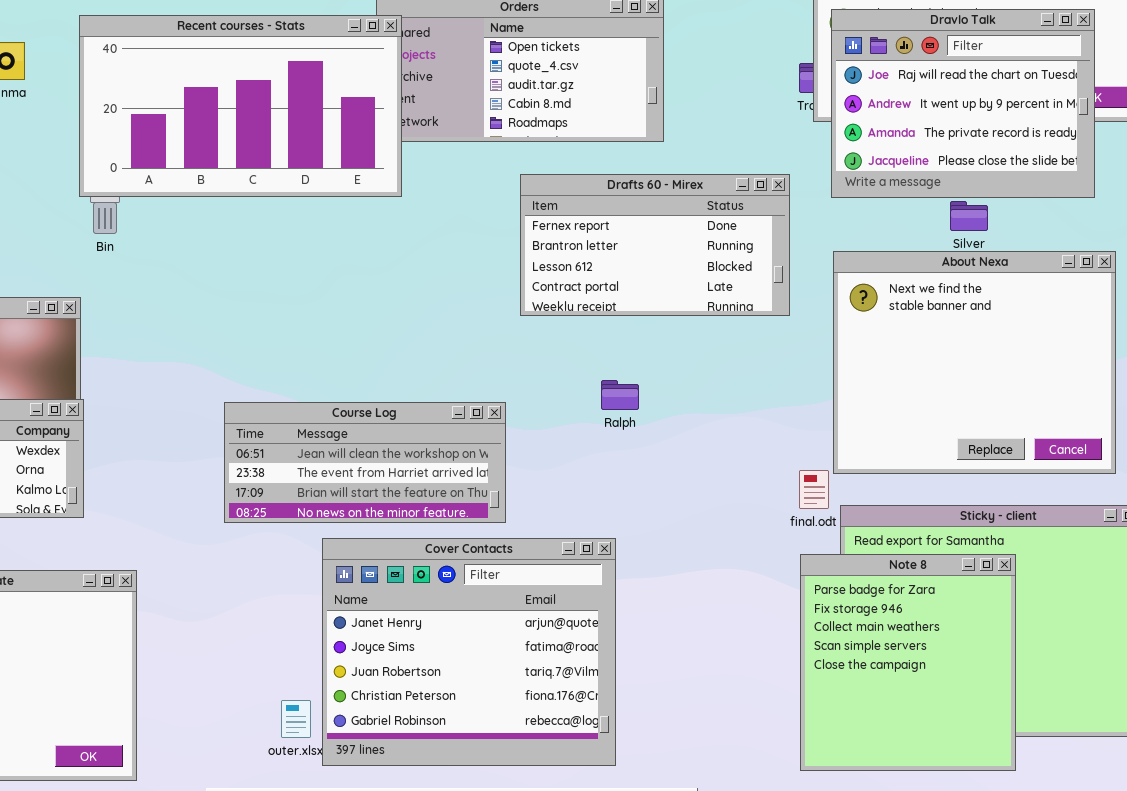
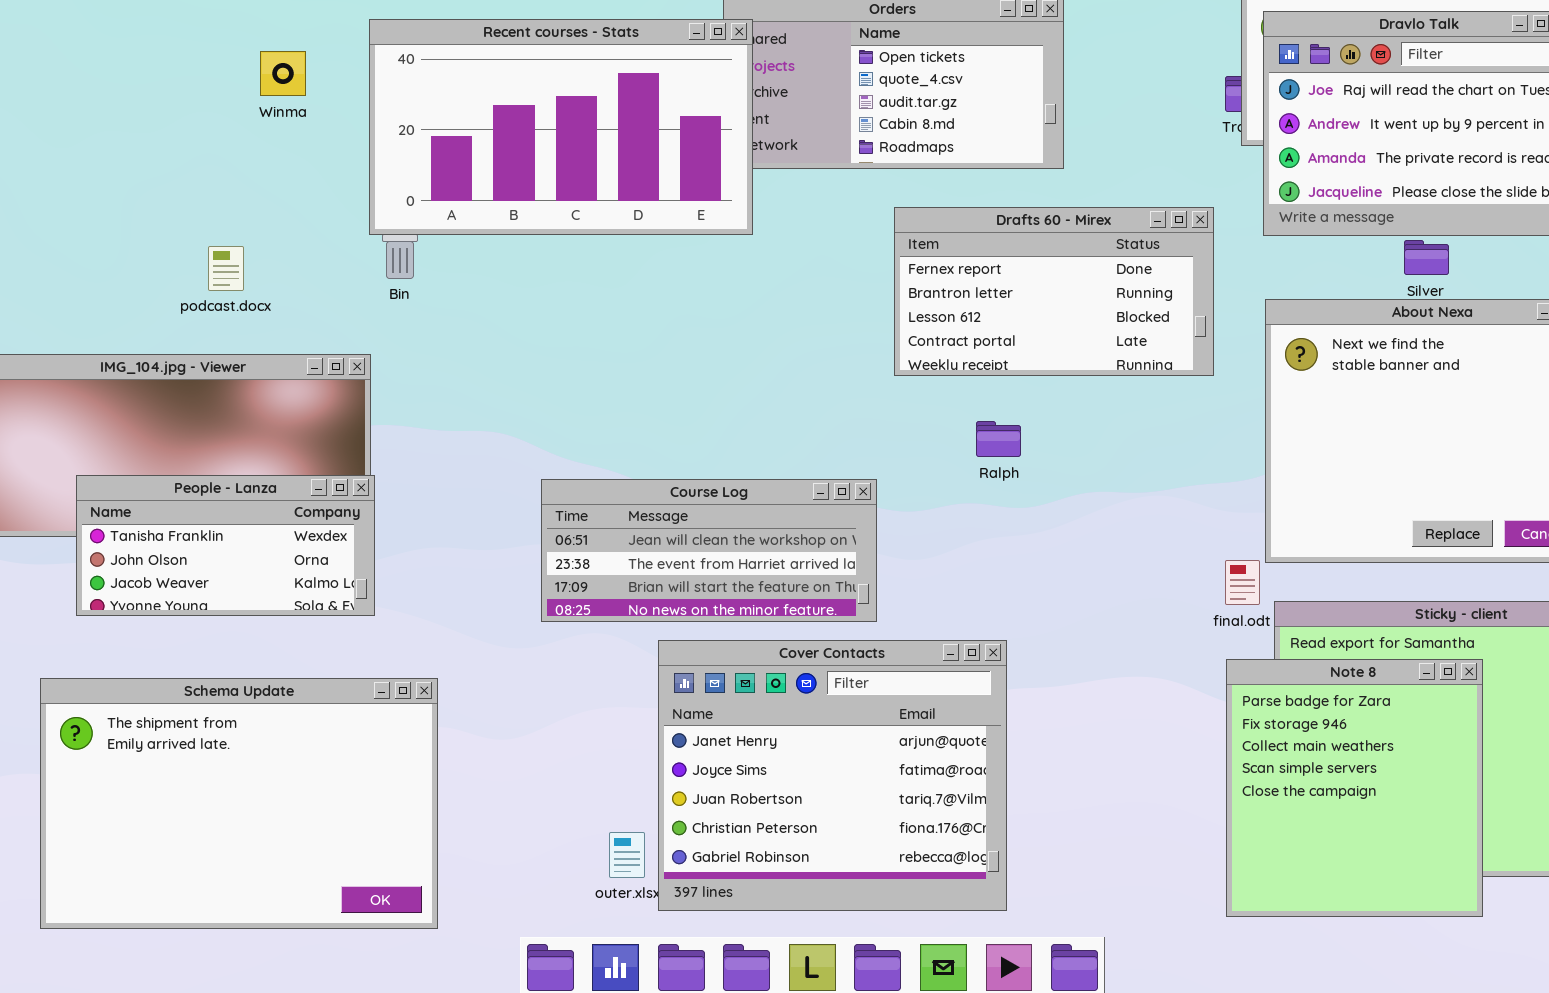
Ralph: [601,380,639,410] -> [976,421,1021,457], moved

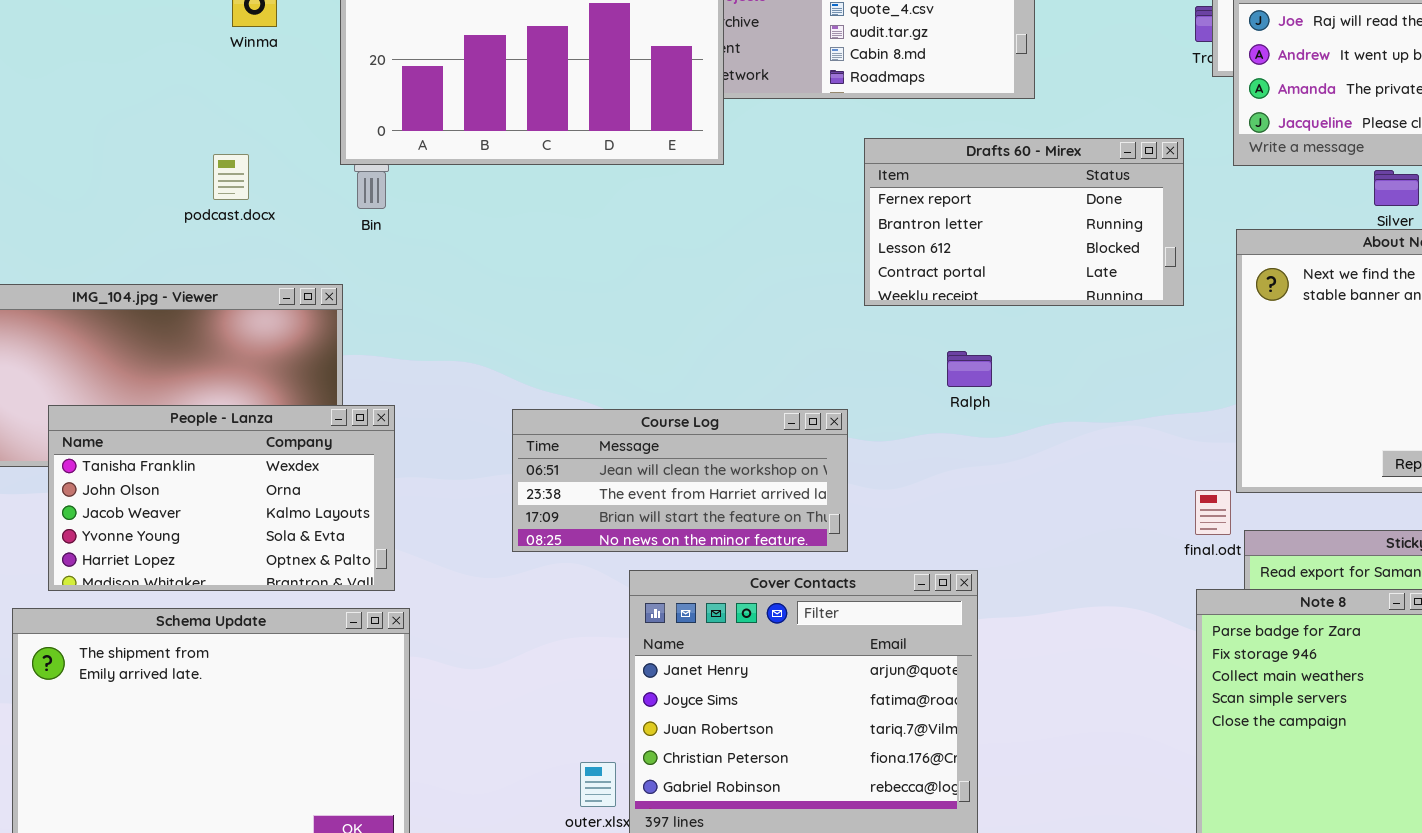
podcast.docx: [208,246,244,291] -> [213,154,249,200], moved
People - Lanza: [76,475,375,616] -> [48,405,395,591], resized

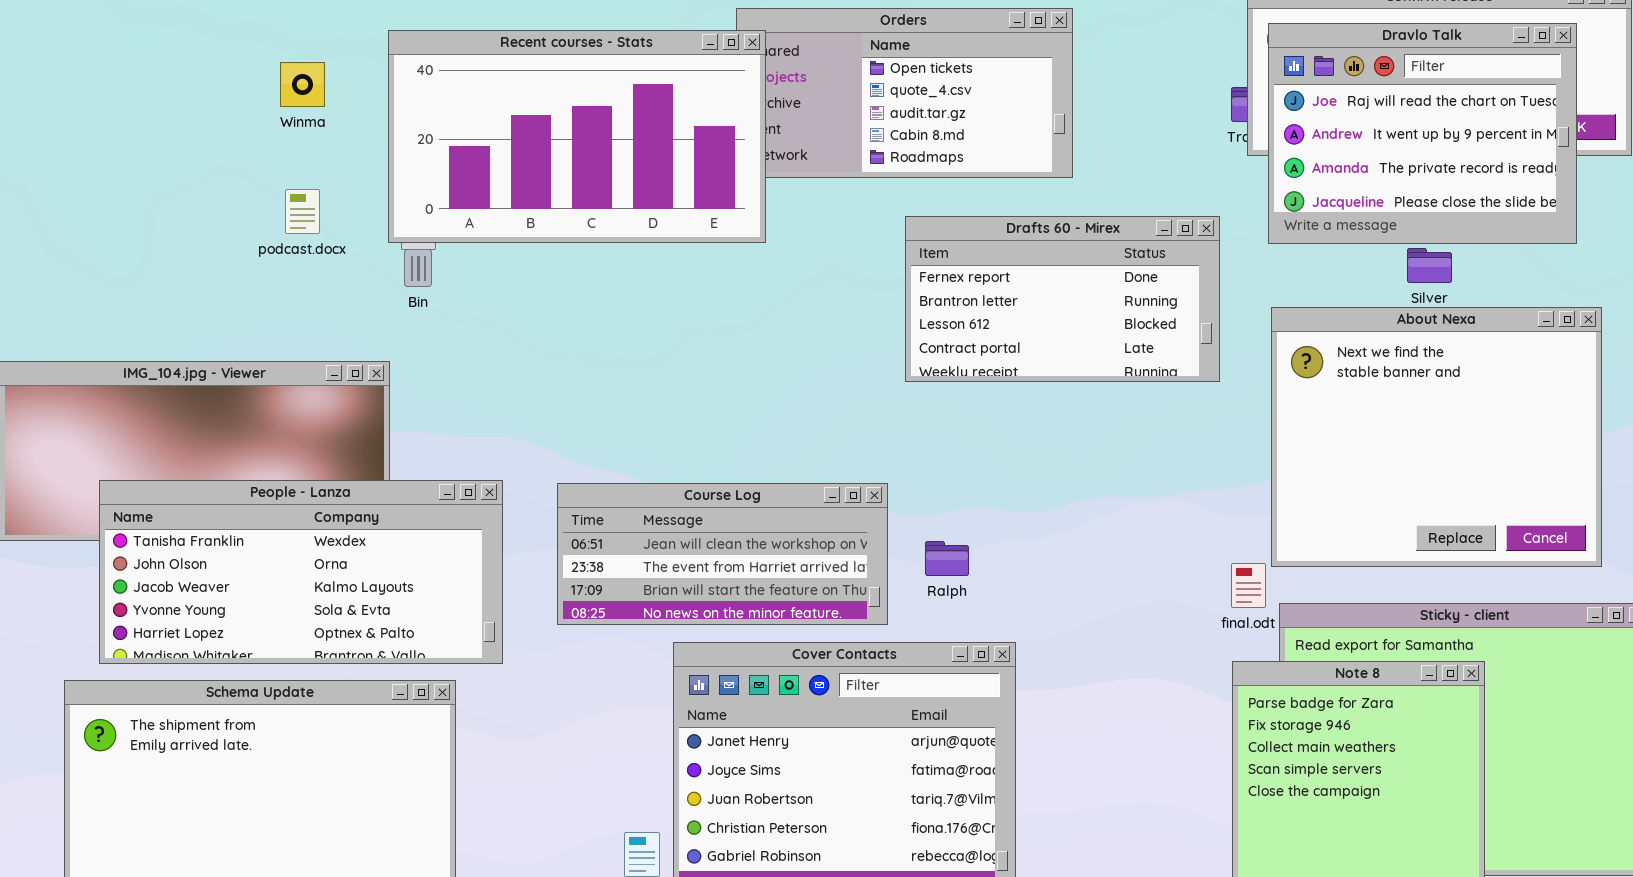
podcast.docx: [213,154,249,200] -> [285,189,320,234], moved
Ralph: [947,351,992,387] -> [925,541,969,576], moved
People - Lanza: [48,405,395,591] -> [99,480,503,664], resized

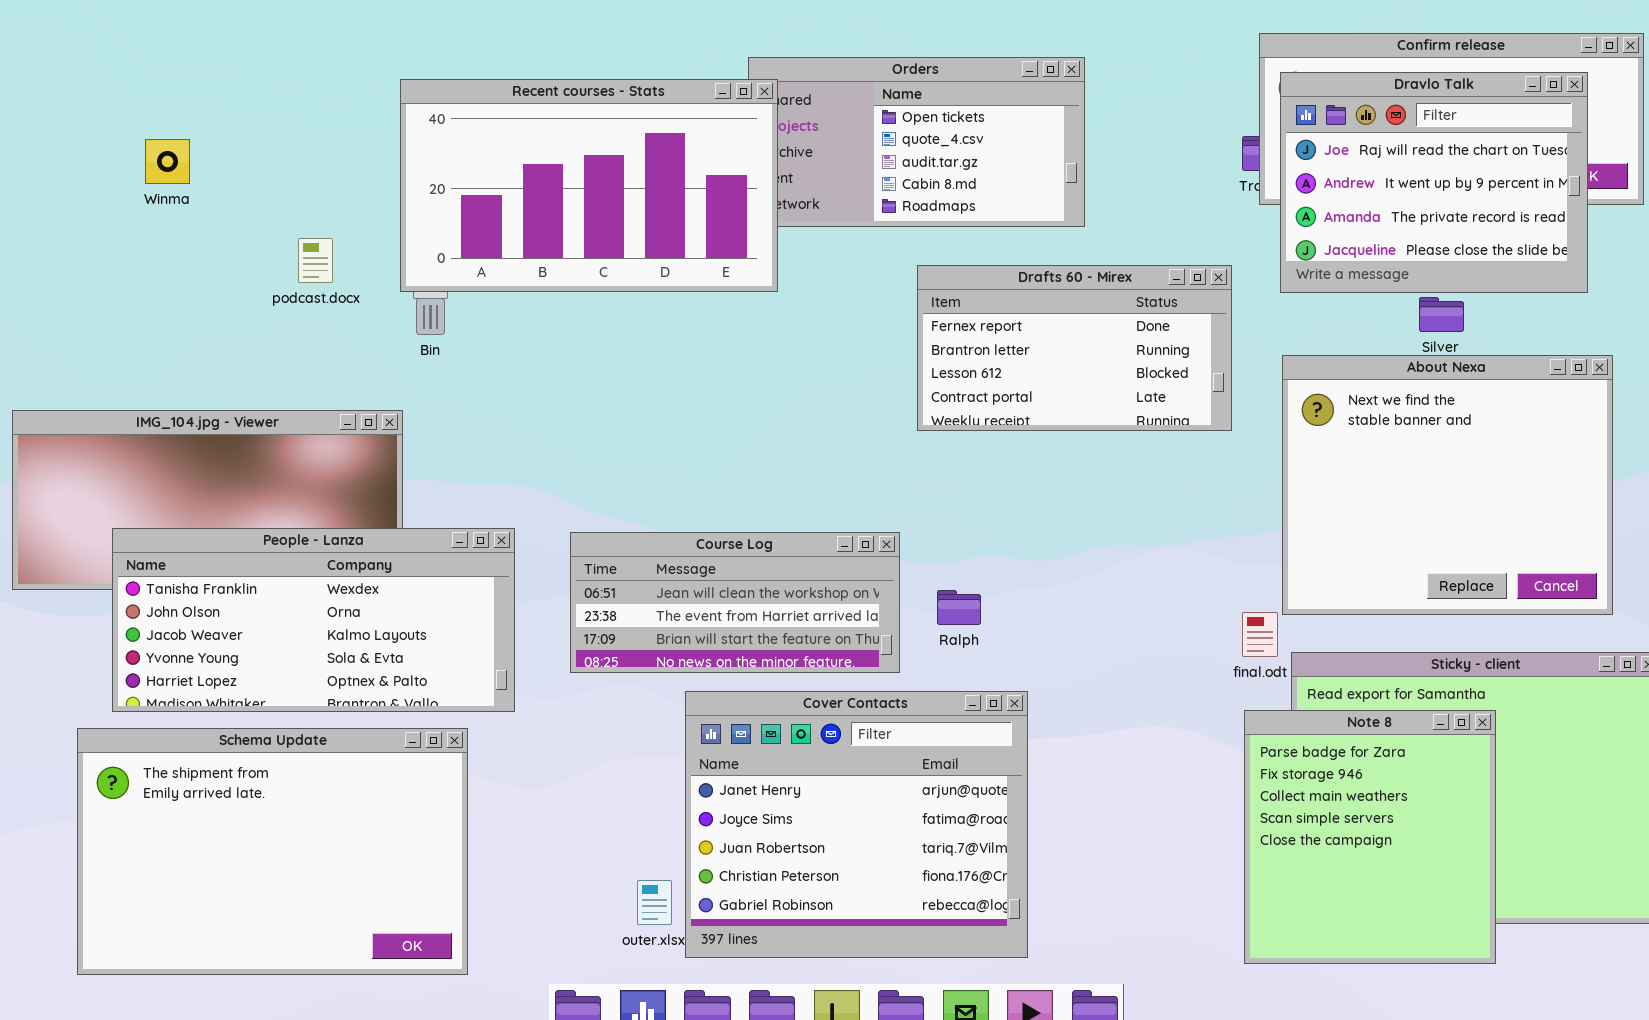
Winma: [280,62,325,107] -> [145,139,190,184], moved

